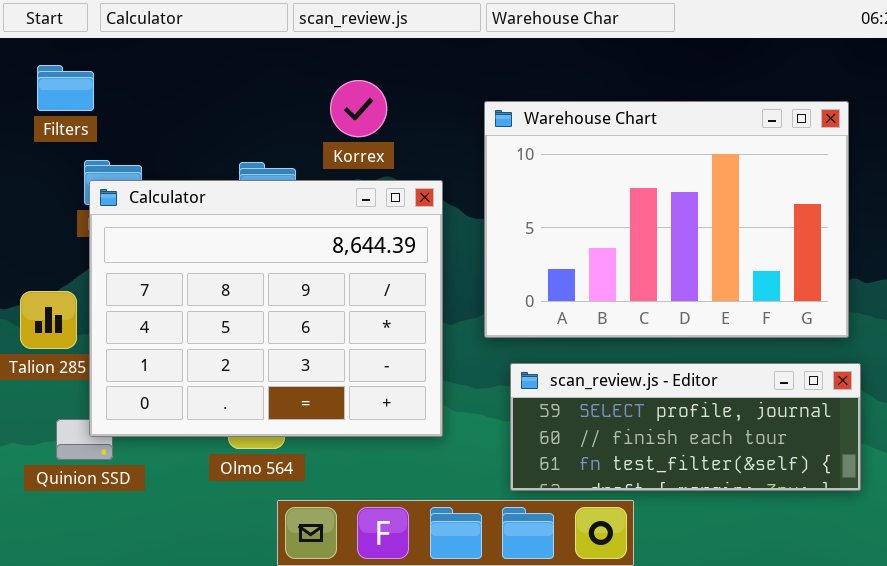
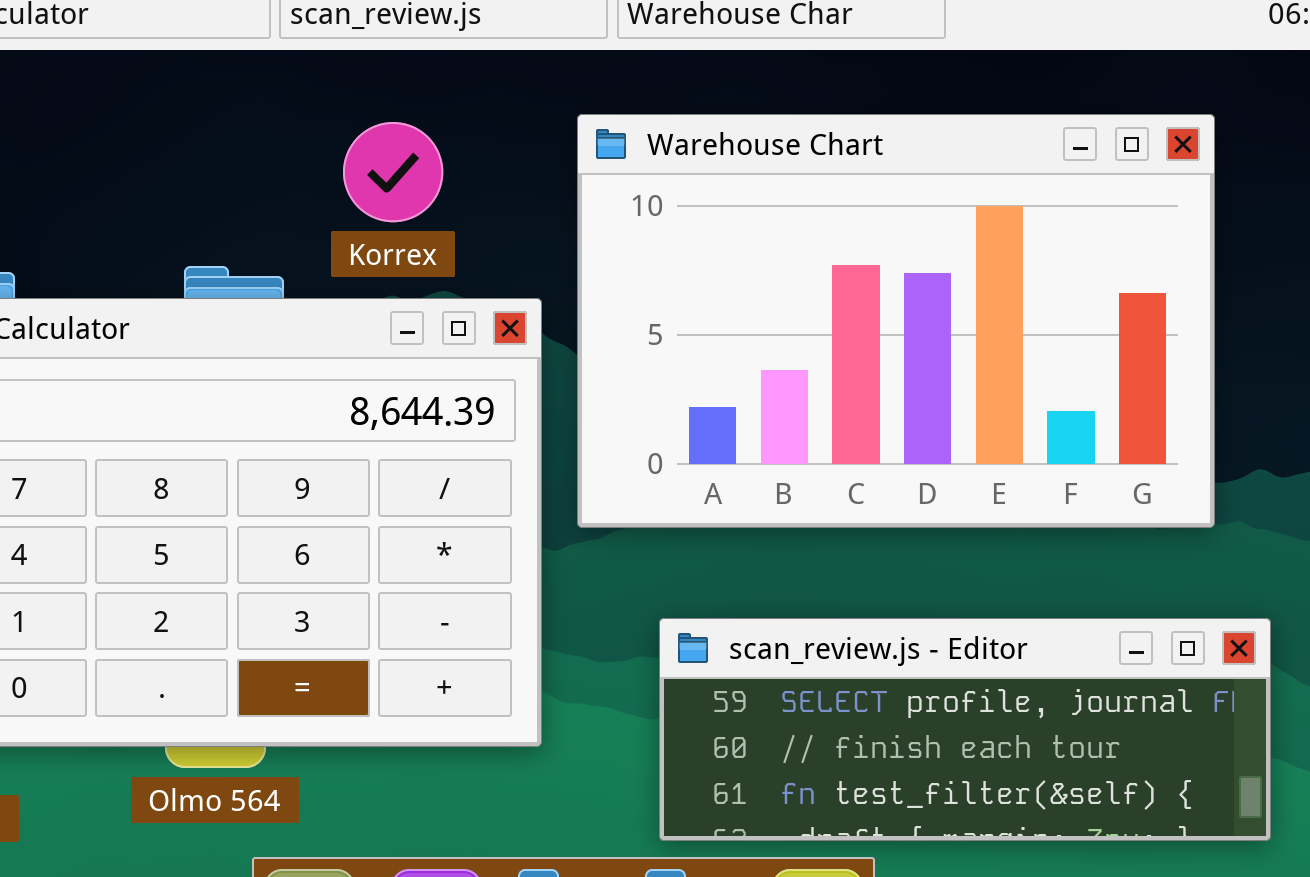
Warehouse Chart: [484,101,849,338] -> [577,114,1215,528], moved

